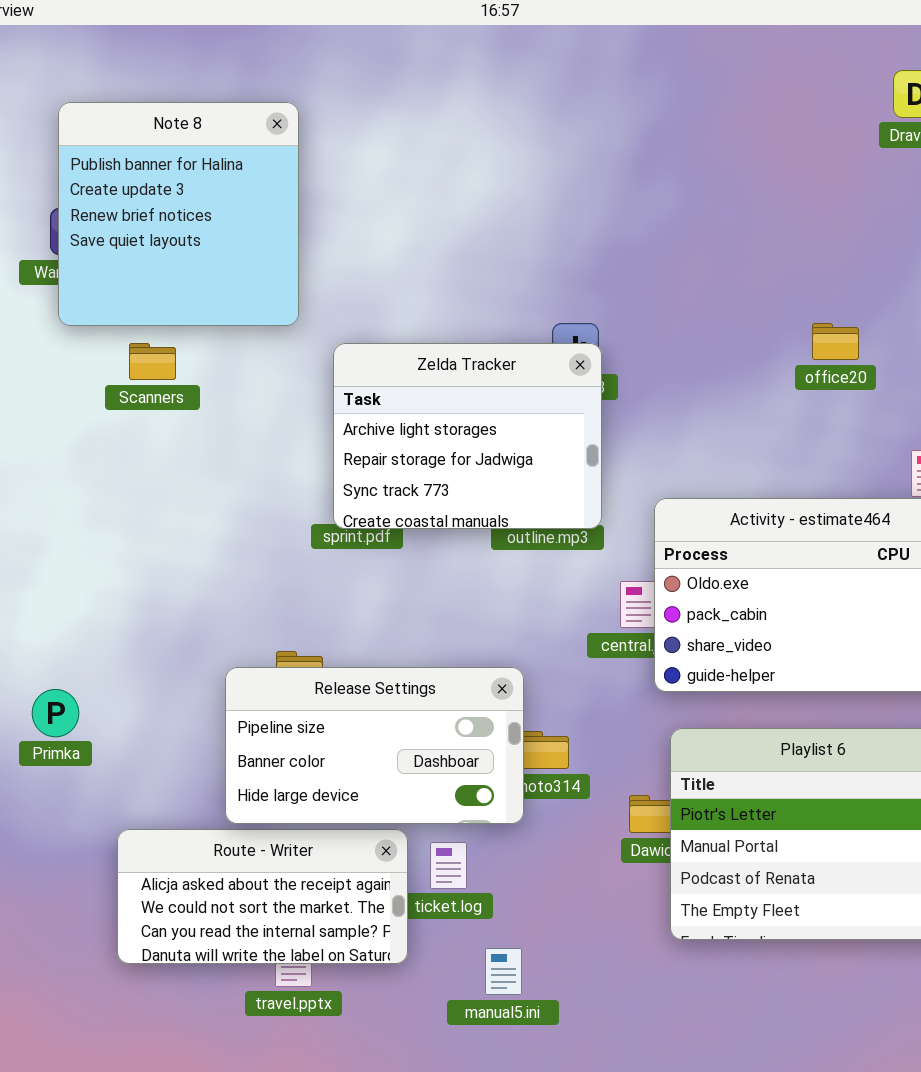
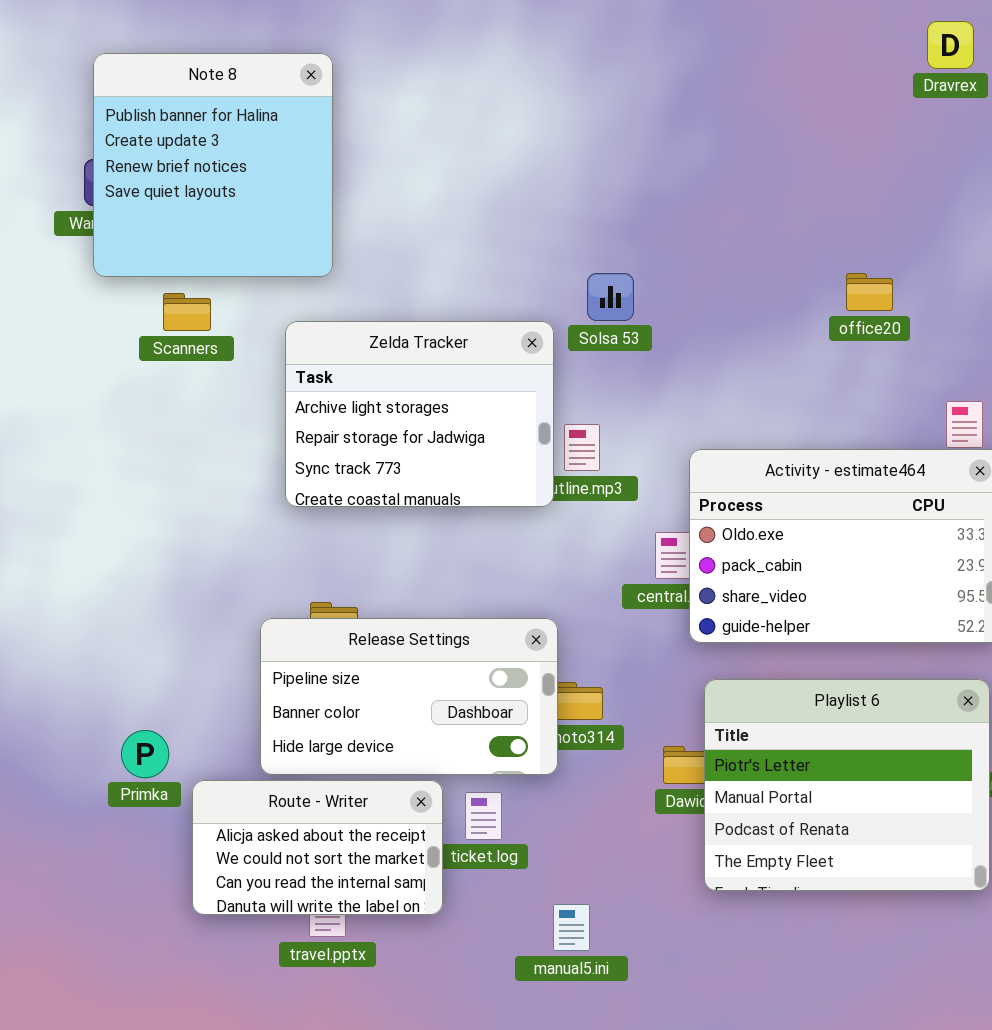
Zelda Tracker: [333,343,602,529] -> [285,321,554,507], moved
Primka: [32,689,79,737] -> [121,730,169,778], moved
Route - Writer: [117,829,408,964] -> [192,780,443,915], resized
manual5.ini: [485,948,522,995] -> [553,904,590,951], moved

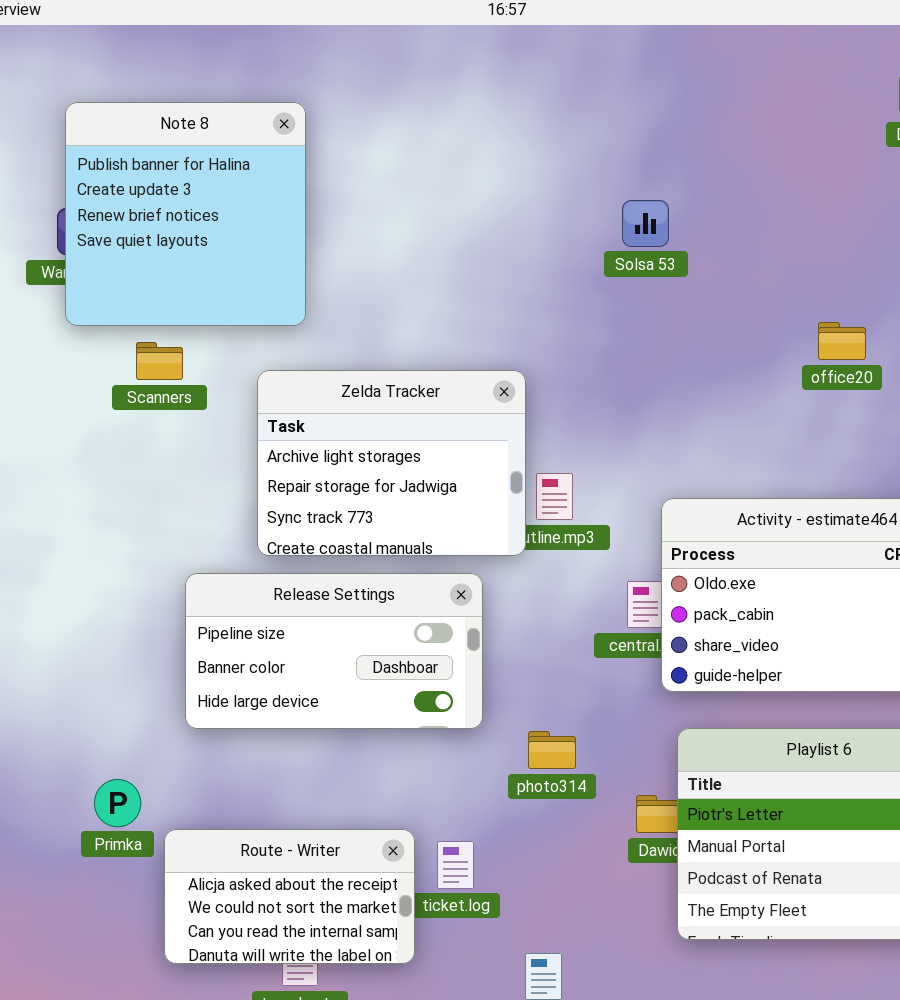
Solsa 53: [587,273,634,321] -> [622,200,669,247], moved
Release Settings: [260,618,558,775] -> [185,573,483,729], moved

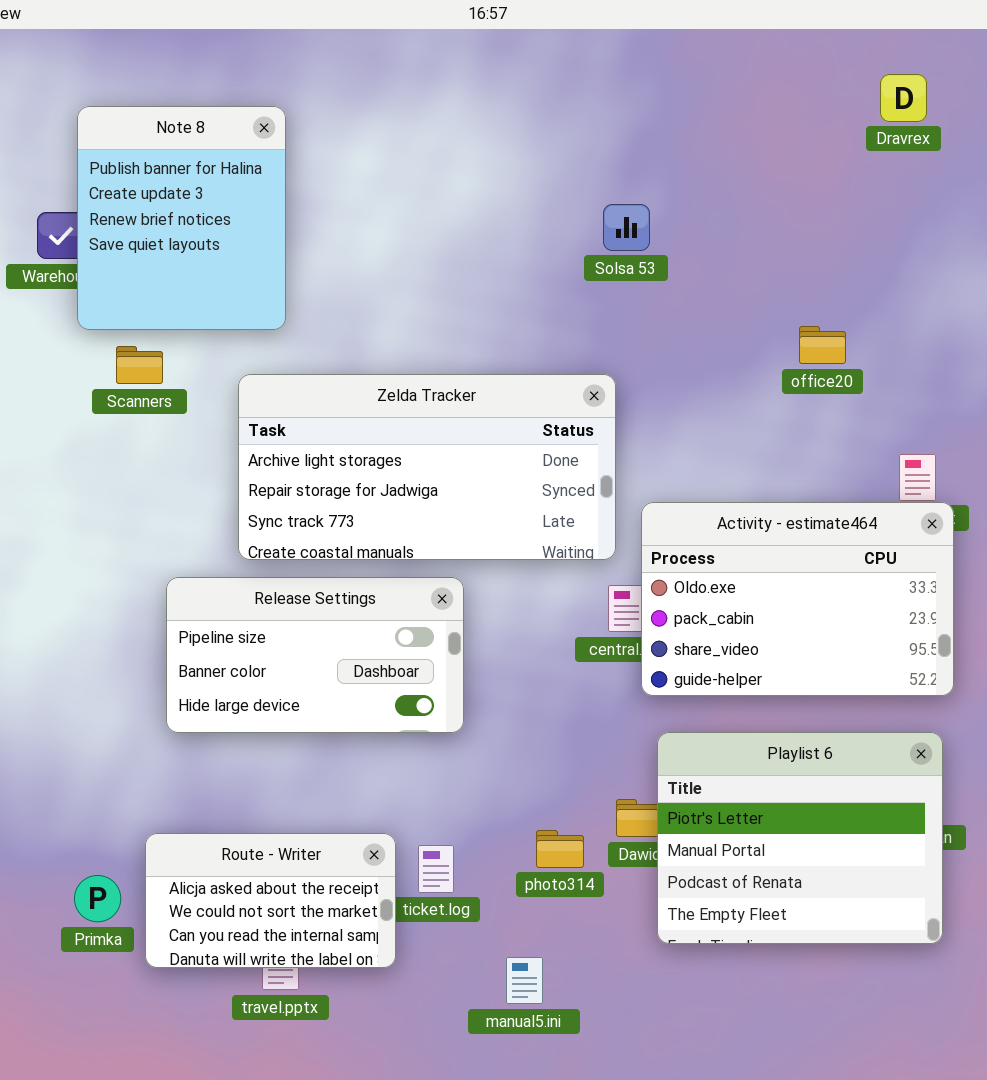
Note 8: [65,102,306,326] -> [77,106,286,330], resized
Zelda Tracker: [257,370,526,556] -> [238,374,616,560], resized
photo314: [528,731,576,769] -> [536,830,584,868], moved
Primka: [94,779,141,827] -> [74,875,121,922], moved

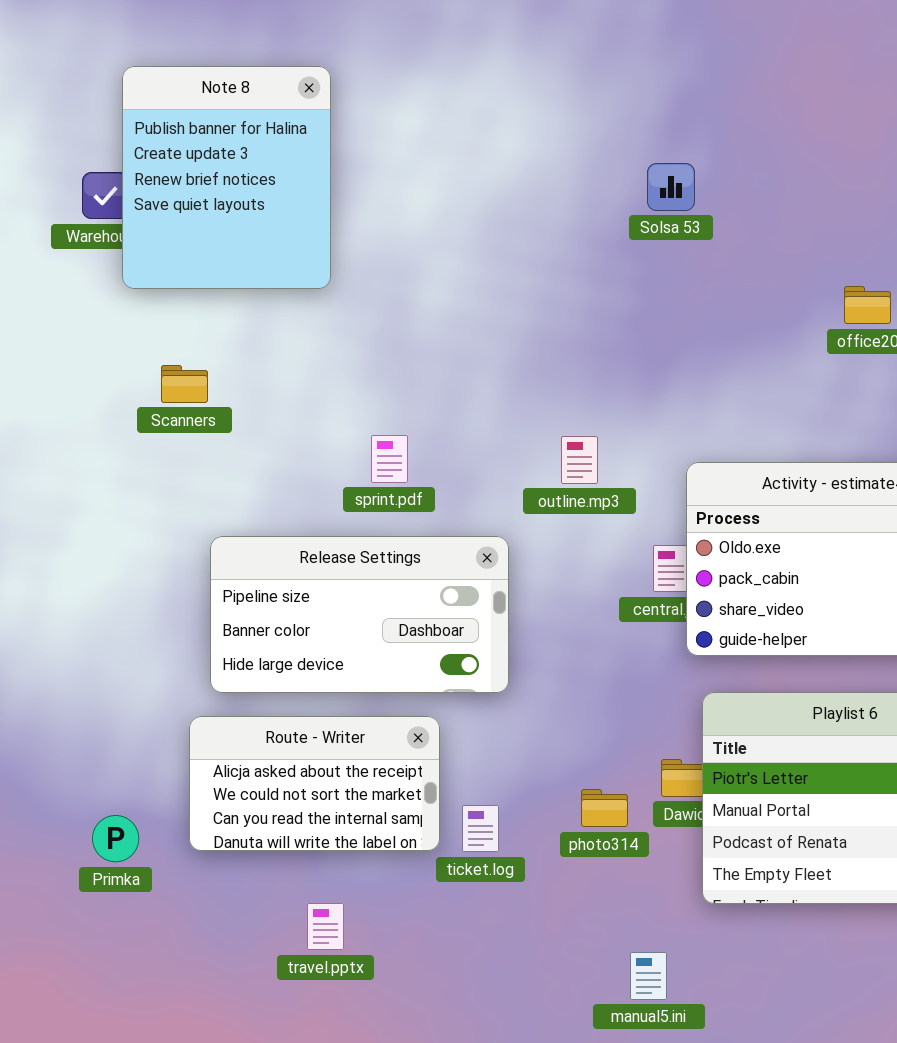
Scanners: [116,346,163,384] -> [161,365,208,403], moved
Zelda Tracker: [238,374,616,560] -> none, closed
Route - Writer: [145,833,396,968] -> [189,716,440,851], moved
Primka: [74,875,121,922] -> [92,815,139,862], moved
manual5.ini: [506,957,543,1004] -> [630,952,667,1000], moved

